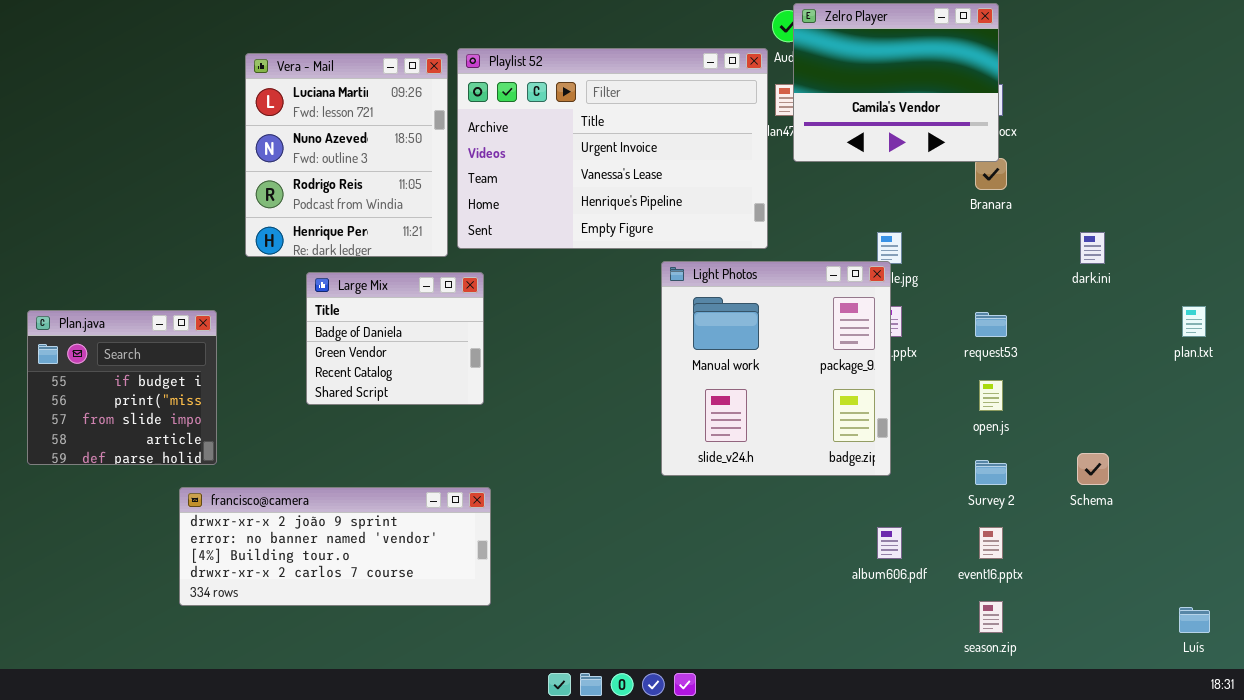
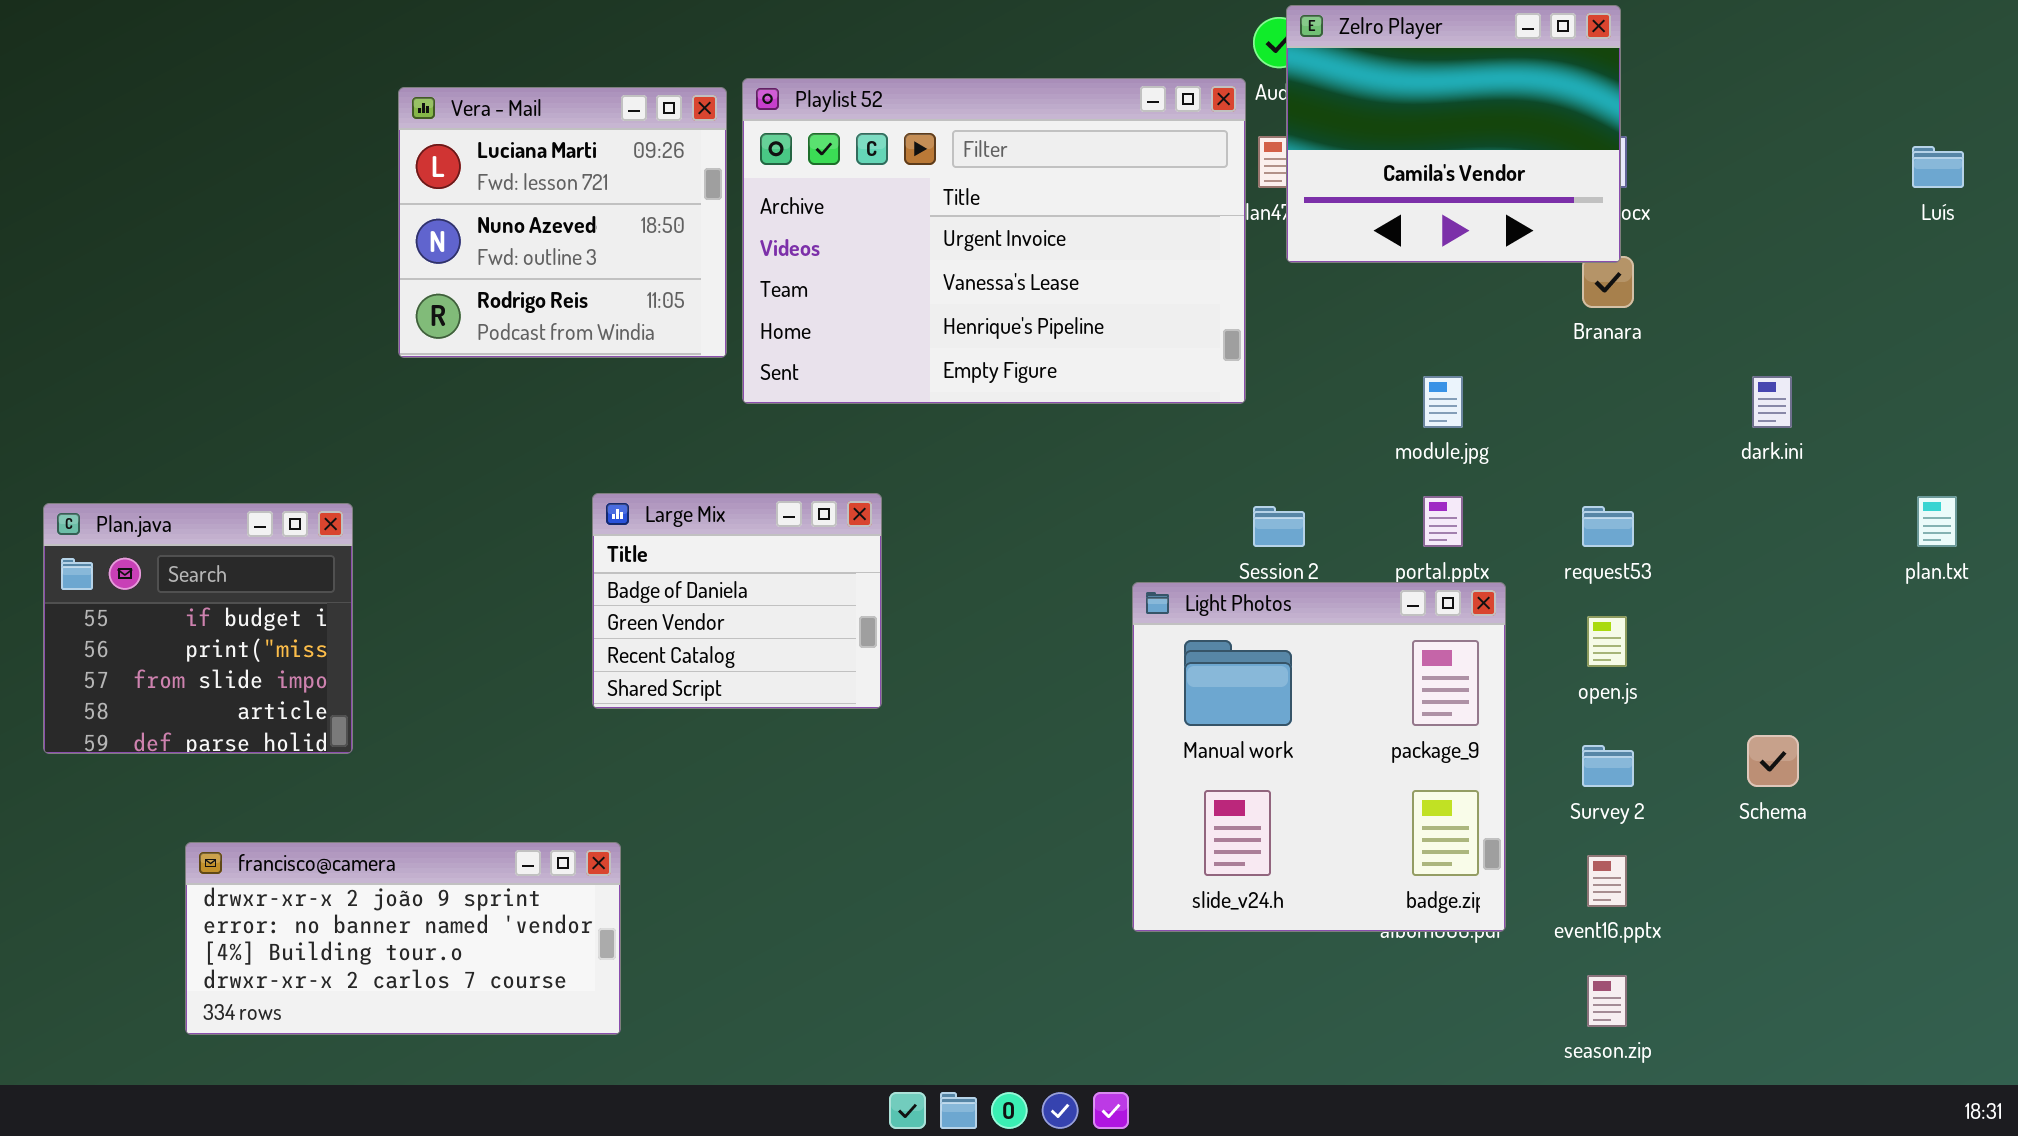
Vera - Mail: [245,53,448,257] -> [398,87,727,358], resized
Light Photos: [661,261,891,476] -> [1132,582,1506,932], moved
Large Mix: [306,272,484,405] -> [592,493,882,709], moved
francisco@camera: [179,487,491,606] -> [185,842,621,1035], moved, resized
Luís: [1179,607,1210,633] -> [1912,146,1964,188], moved

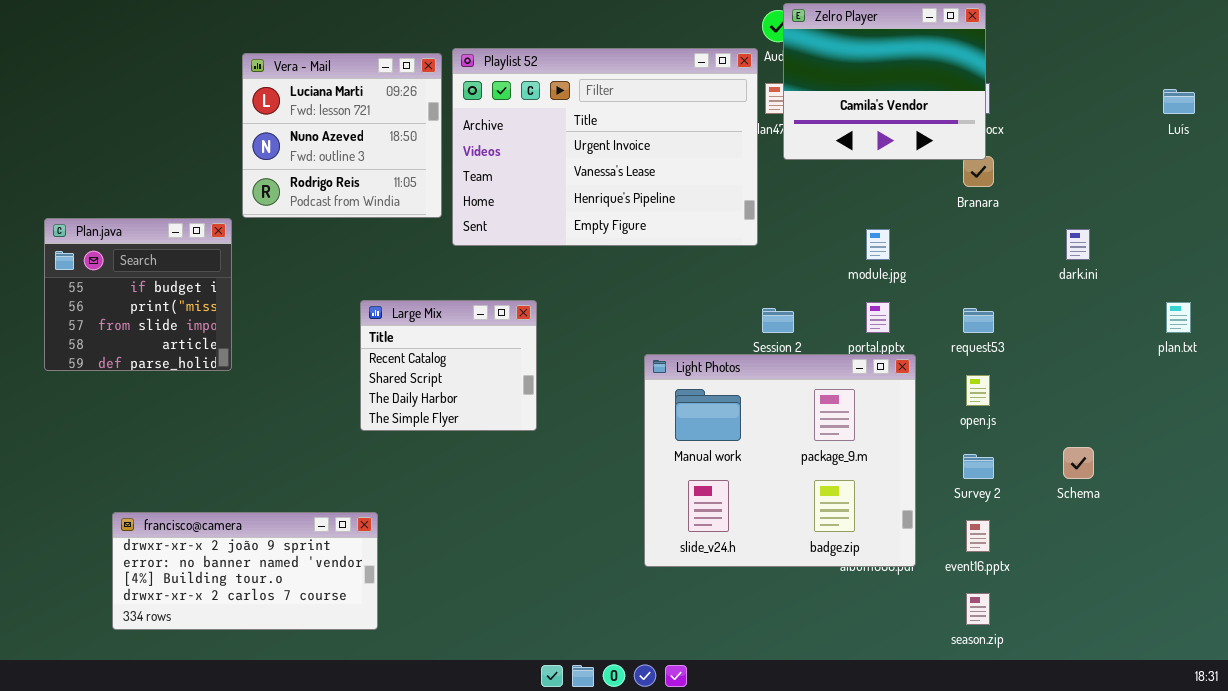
Large Mix: [592,493,882,709] -> [360,300,537,431], scrolled down 2 rows
Plan.java: [43,503,353,754] -> [44,218,232,371], moved
Light Photos: [1132,582,1506,932] -> [644,354,916,567], resized

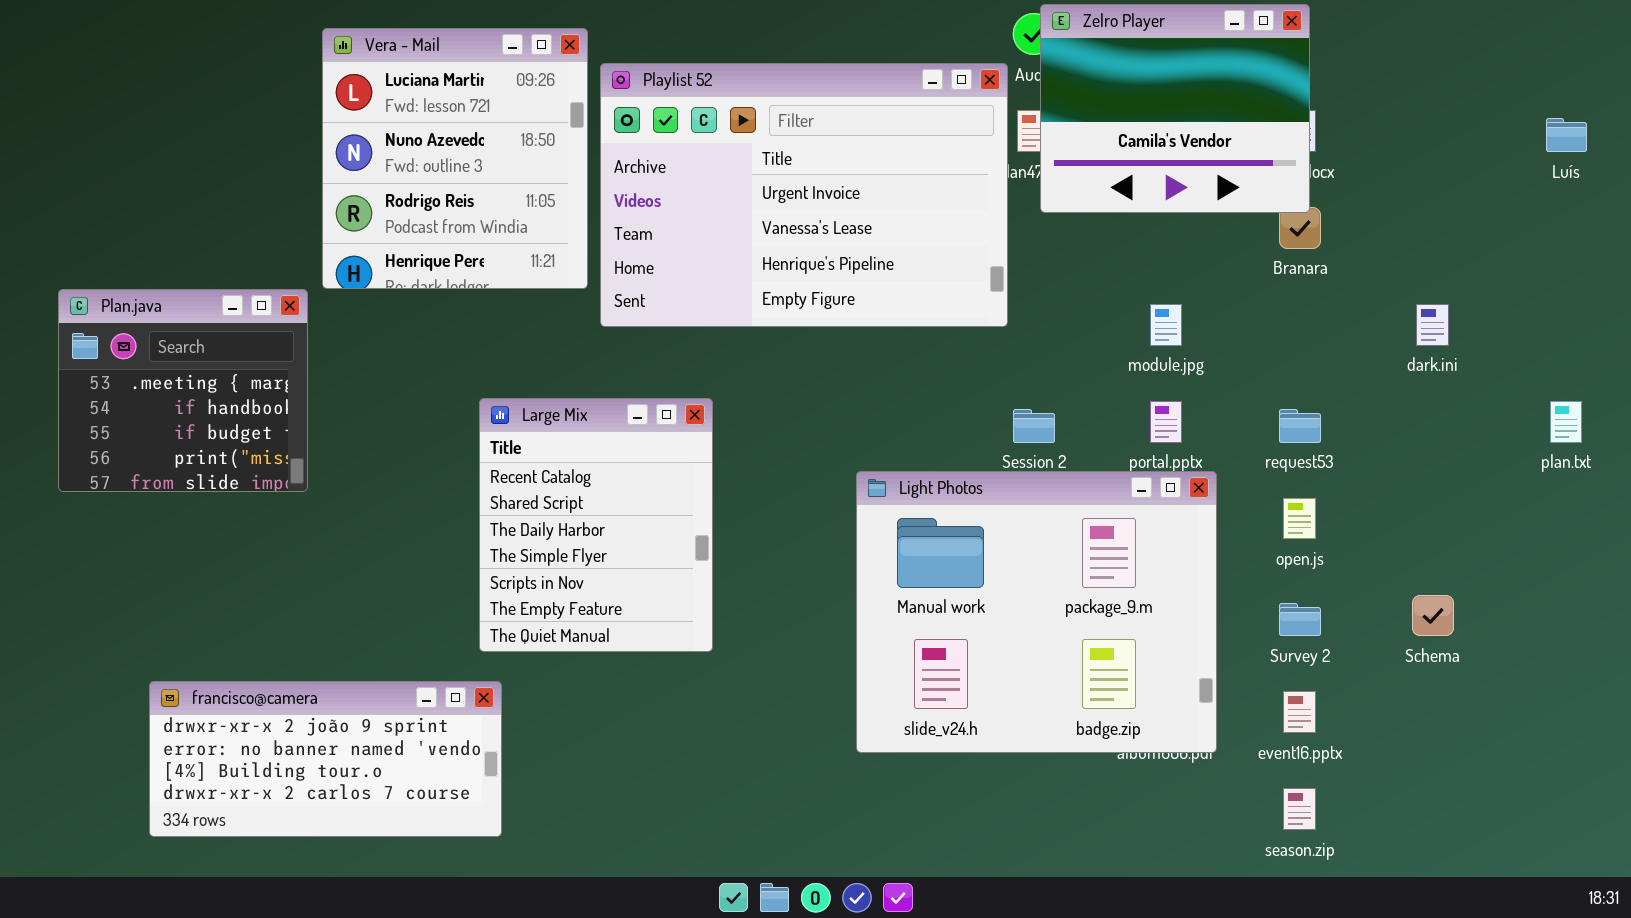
Vera - Mail: [242,53,442,218] -> [322,28,588,289], resized
Plan.java: [44,218,232,371] -> [58,289,308,492], scrolled up 2 rows
Large Mix: [360,300,537,431] -> [479,398,713,652], resized

